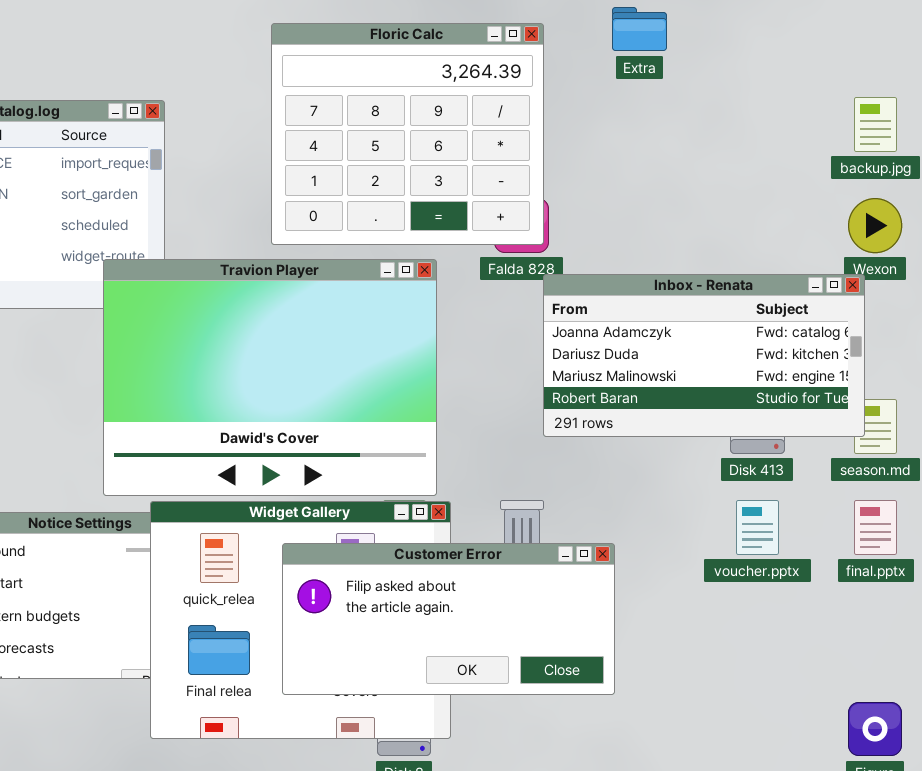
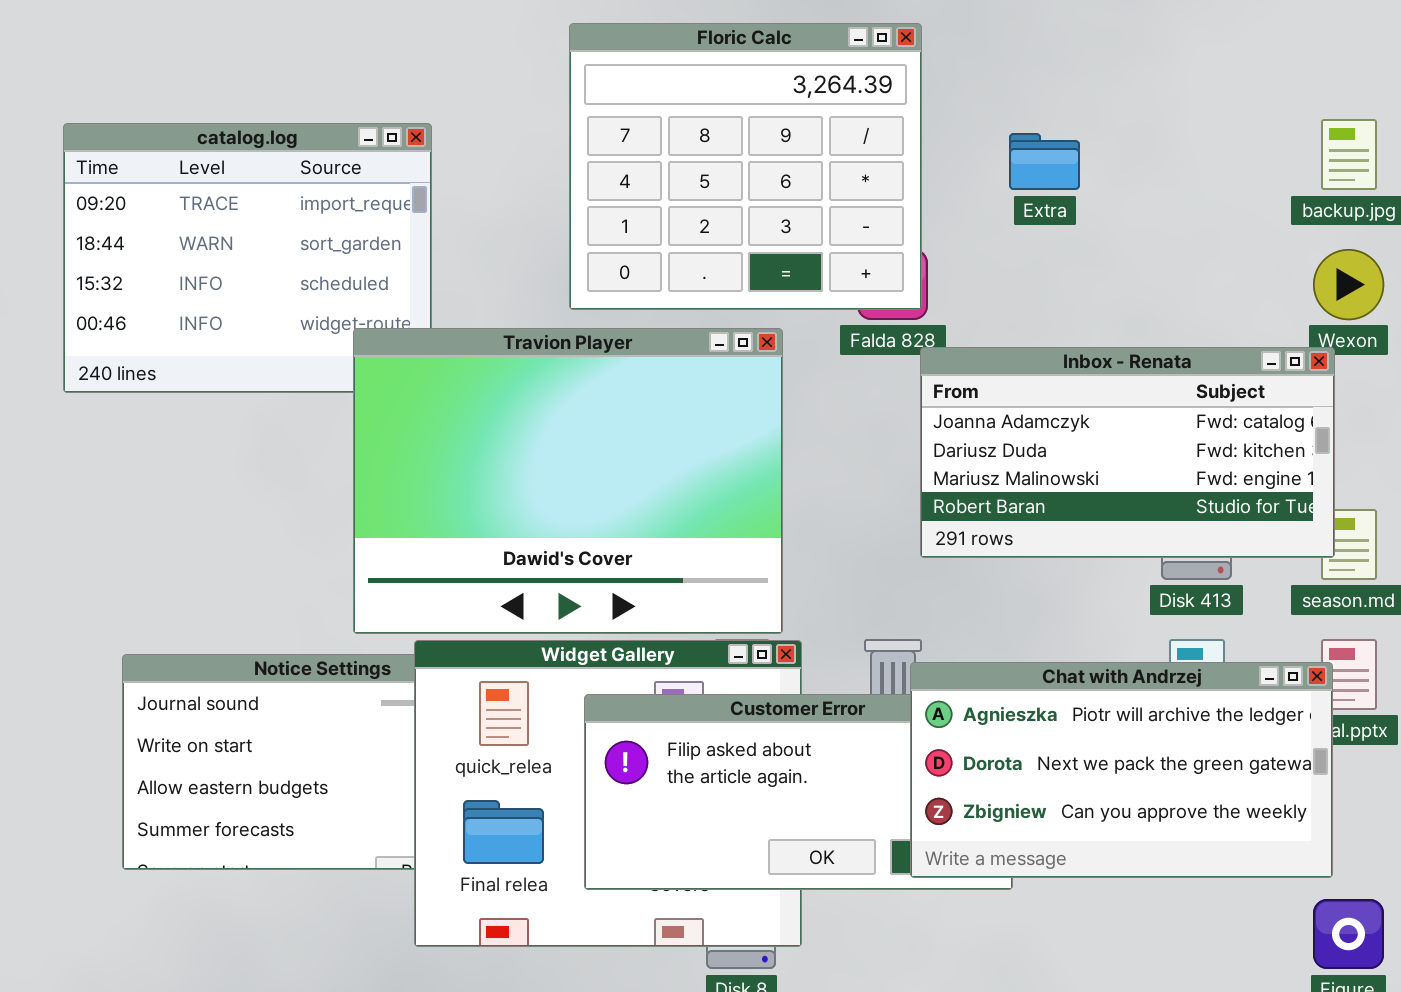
Extra: [612,7,667,51] -> [1009,133,1080,190], moved
Chat with Andrzej: none -> [910,662,1333,878], opened

